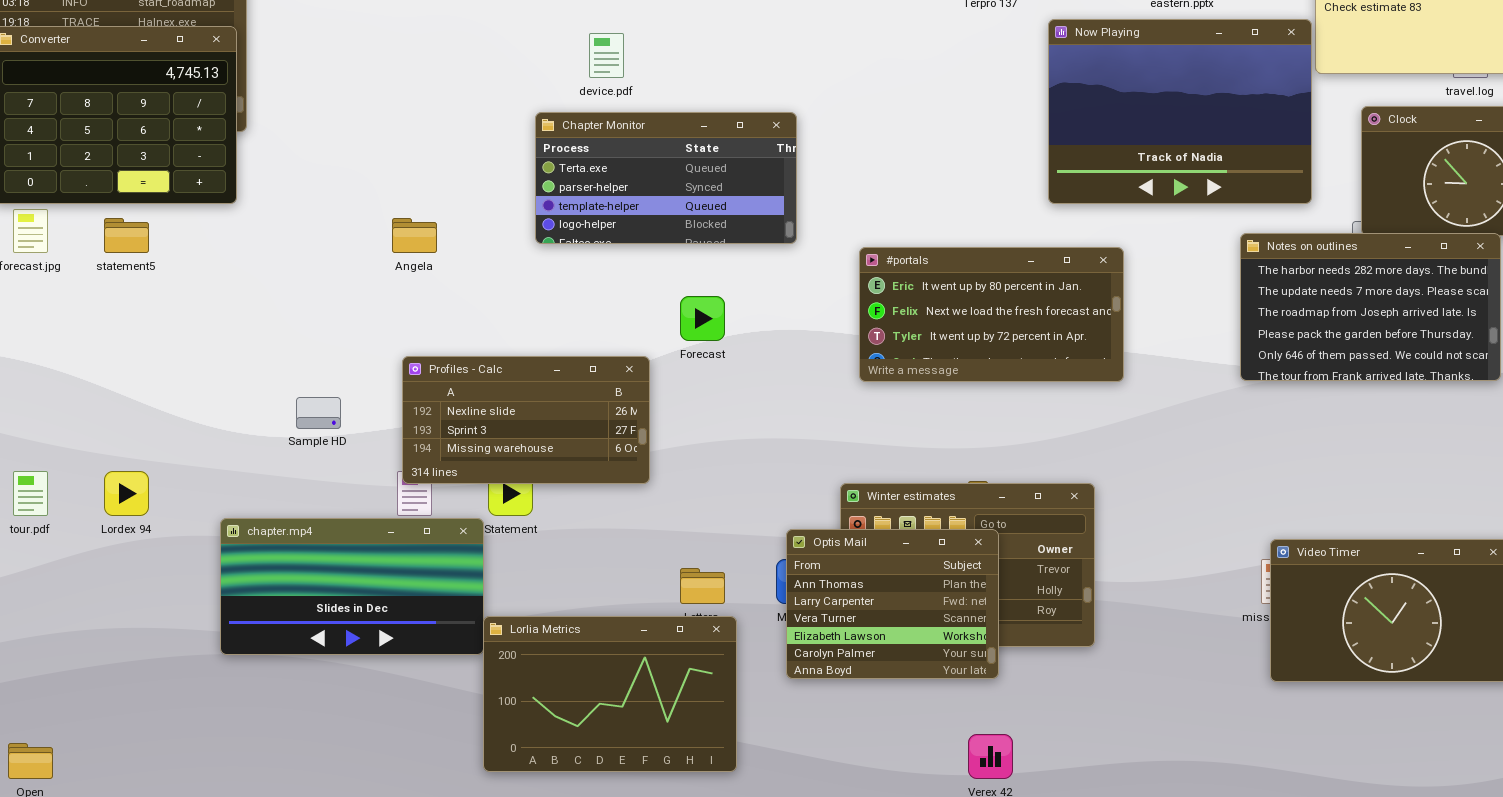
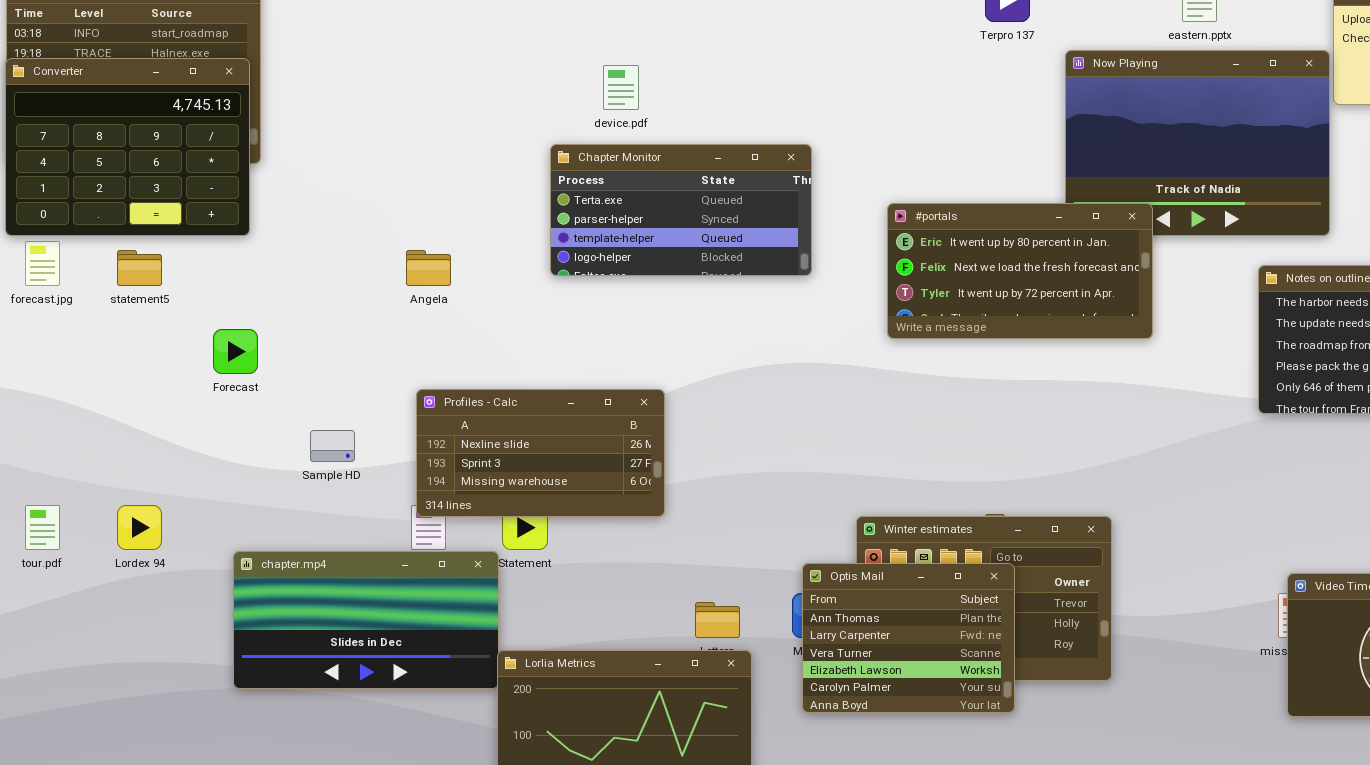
#portals: [859,247,1124,382] -> [887,203,1153,339], moved
Forecast: [680,296,725,341] -> [213,329,258,374], moved

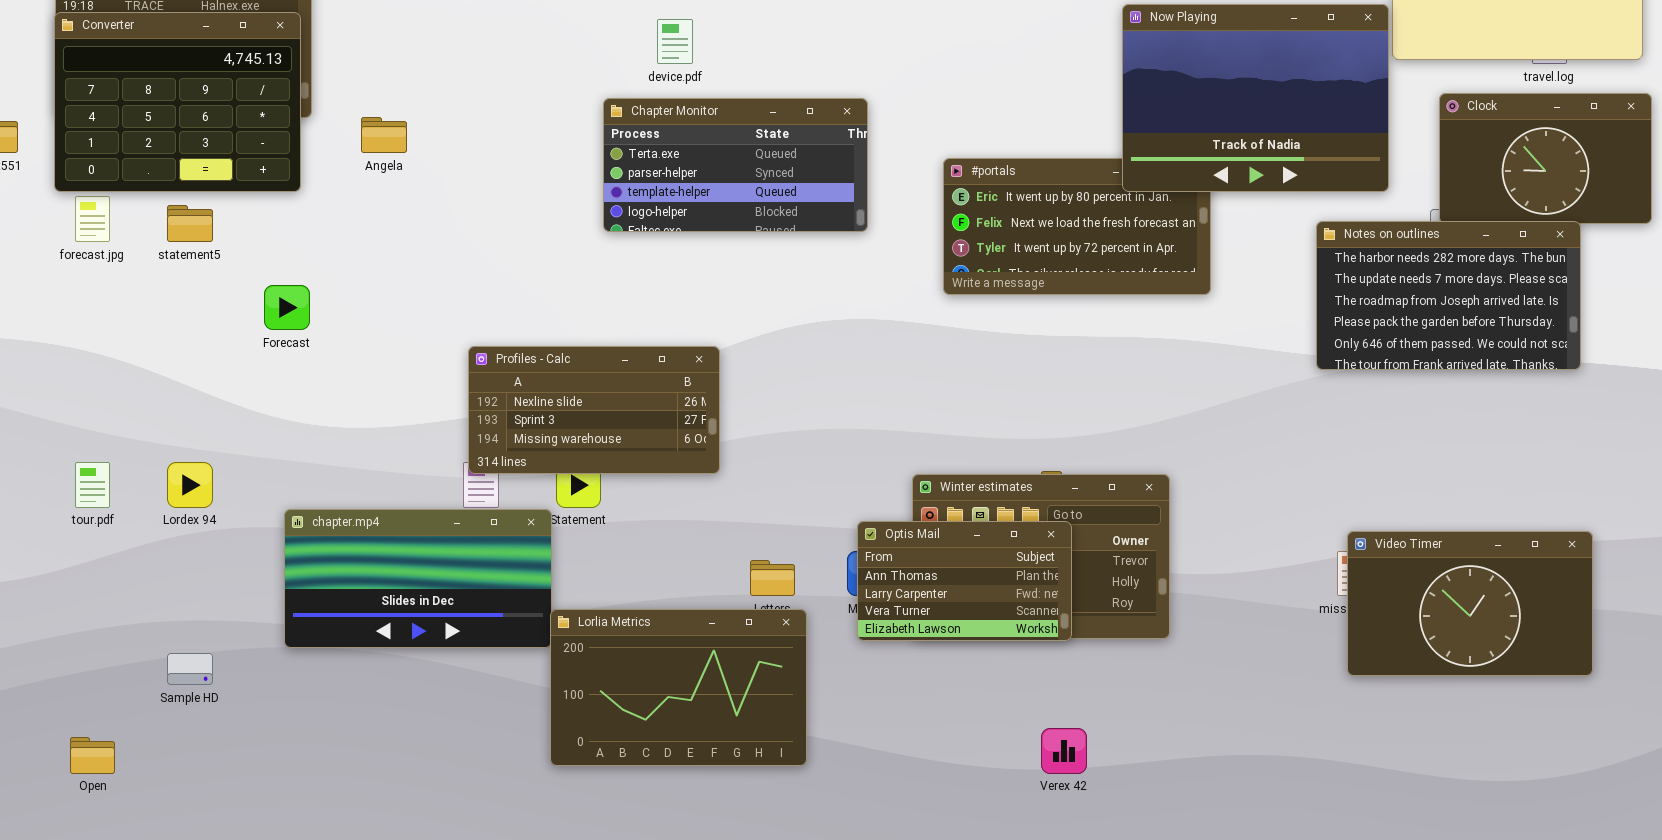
Now Playing: [1065,50,1330,236] -> [1122,4,1389,192], raised
Angela: [406,250,451,286] -> [361,117,407,153], moved
Sample HD: [310,430,355,462] -> [167,653,213,685], moved
Optis Mail: [802,563,1015,713] -> [857,521,1072,641], resized

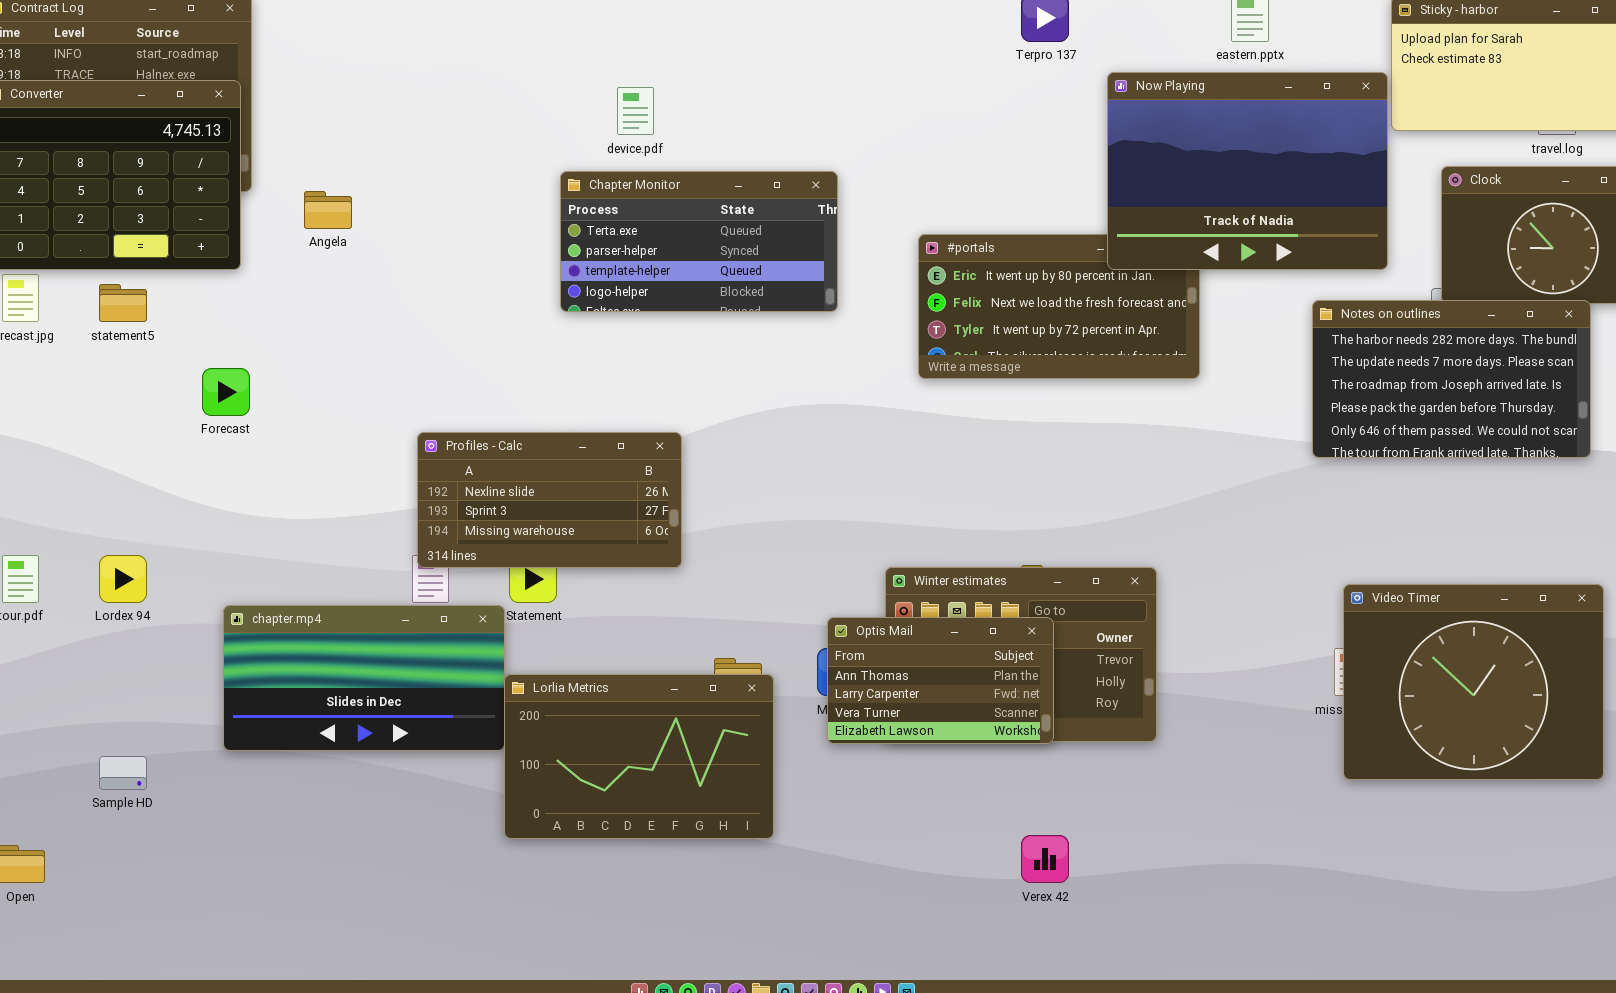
Video Timer: [1347,531,1593,676] -> [1343,584,1604,780], resized
Lorlia Metrics: [550,609,807,766] -> [504,674,774,839], moved

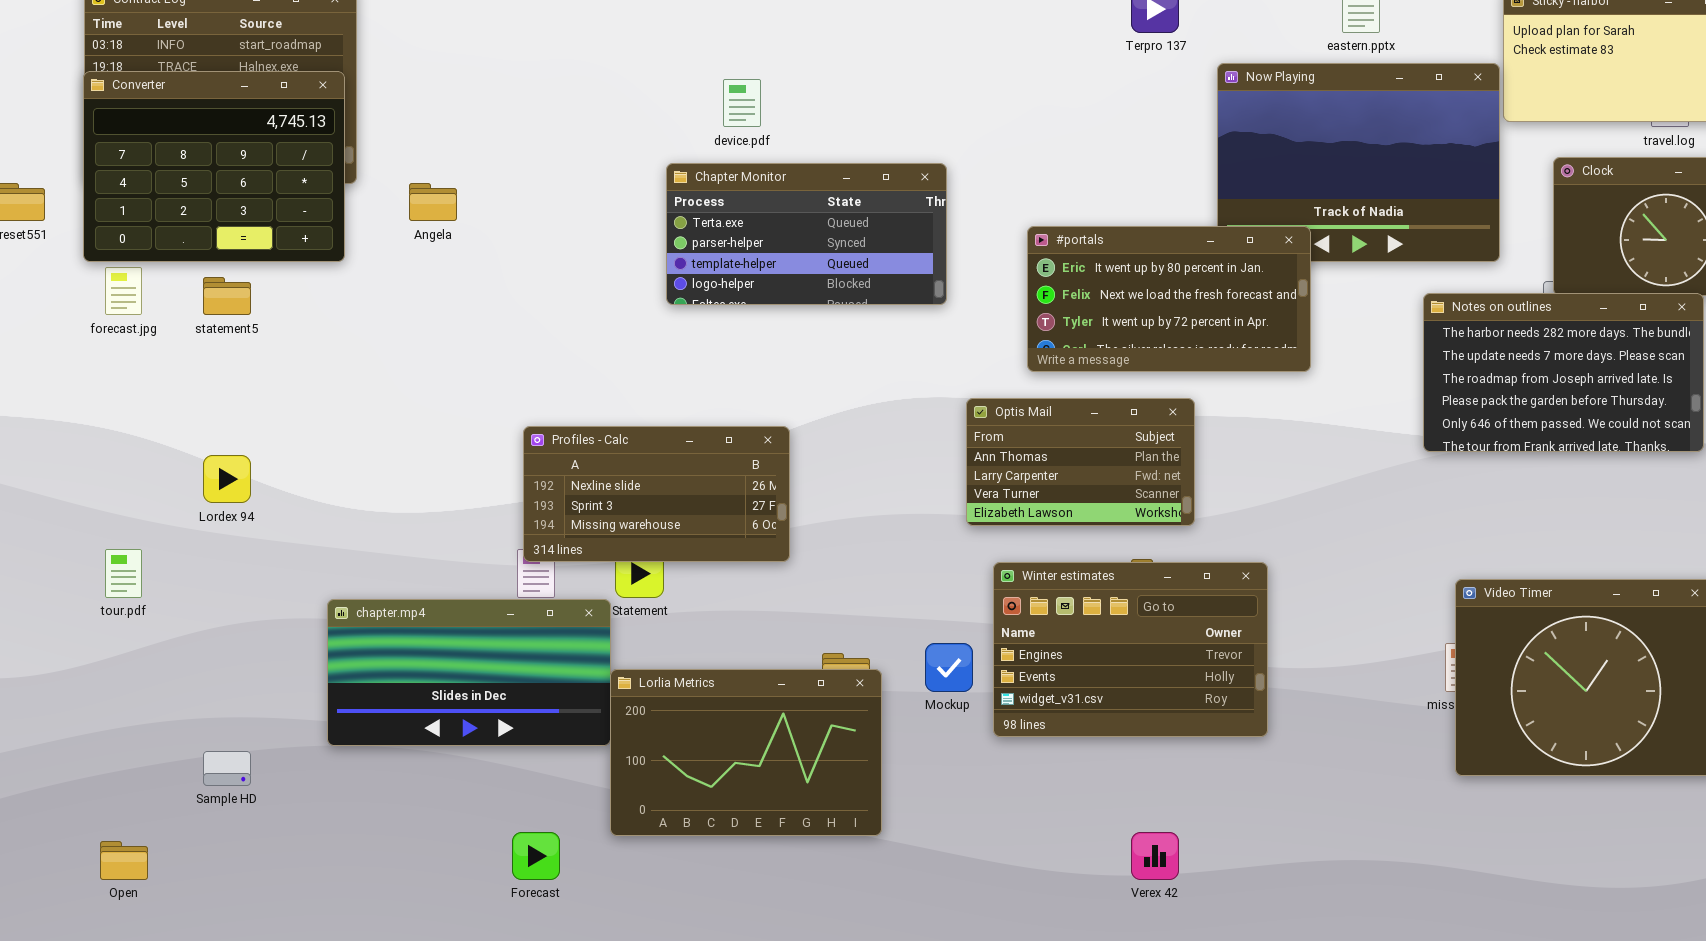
#portals: [918,234,1200,379] -> [1027,226,1311,372], raised
Forecast: [202,368,250,416] -> [512,832,560,880], moved
Lordex 94: [99,555,147,603] -> [203,455,251,503], moved
Optis Mail: [827,617,1054,744] -> [966,398,1195,526], moved

